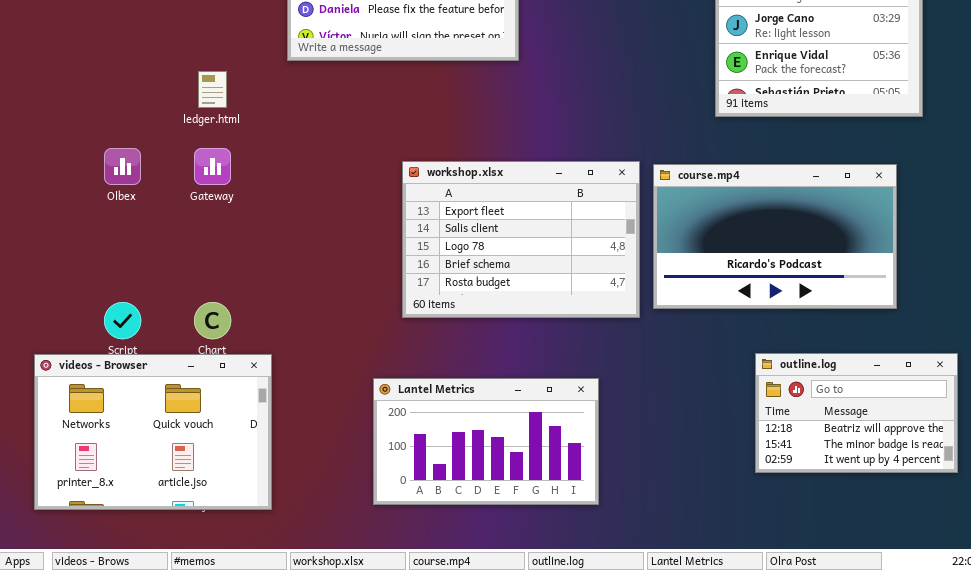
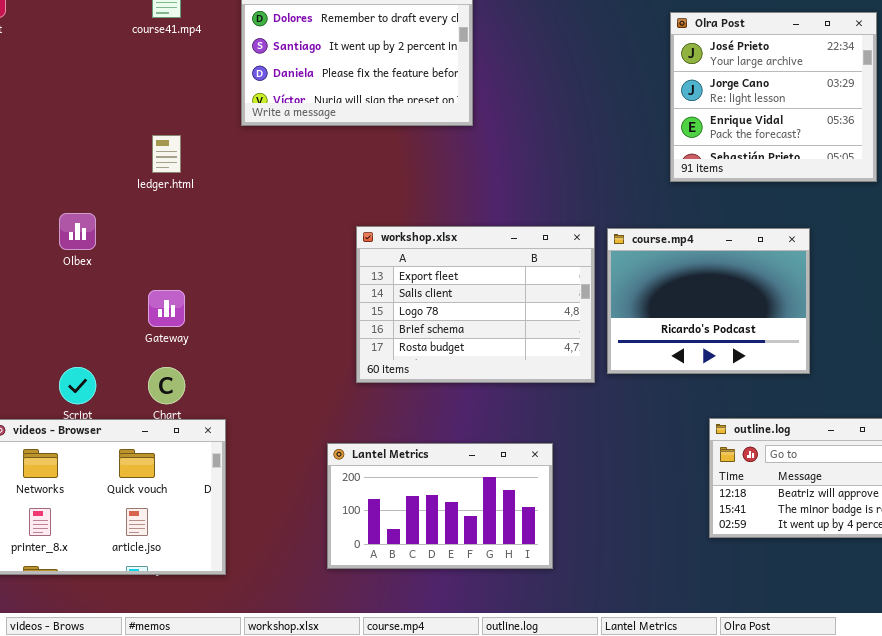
Gateway: [194,148,231,185] -> [148,290,185,327], moved
course.mp4: [653,164,897,309] -> [607,228,810,374], resized

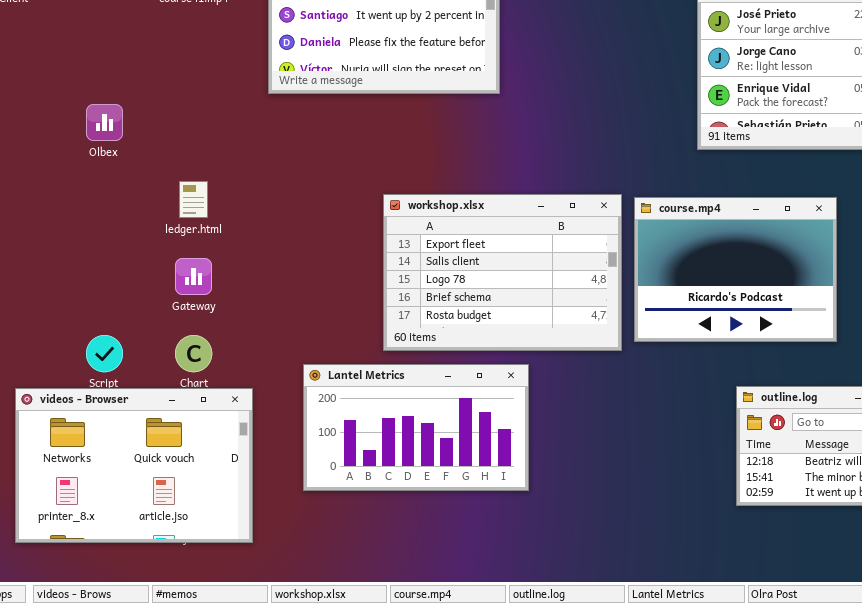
ledger.html: [152,135,181,173] -> [179,181,208,218], moved
Olbex: [59,213,96,250] -> [86,104,123,141], moved
Lantel Metrics: [327,443,553,569] -> [303,364,529,491], moved

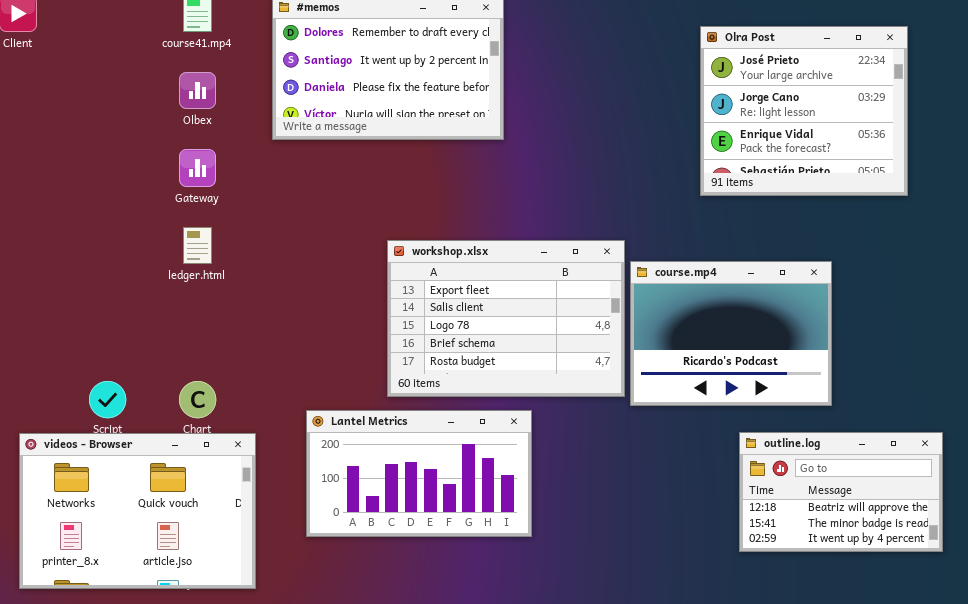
Olbex: [86,104,123,141] -> [179,72,216,109], moved
course.mp4: [634,197,837,342] -> [630,261,832,406], moved
Gateway: [175,258,212,295] -> [179,149,216,187], moved

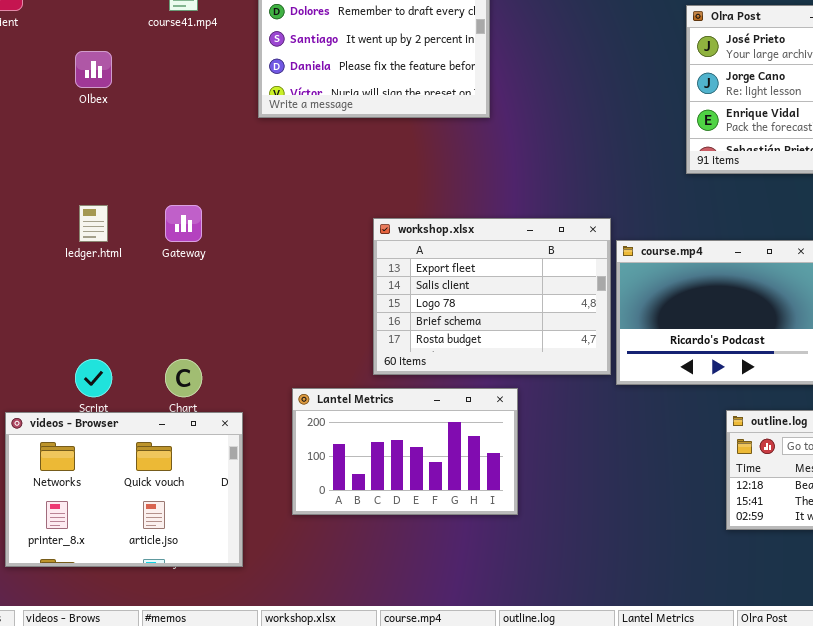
Olbex: [179,72,216,109] -> [75,51,112,88], moved
Gateway: [179,149,216,187] -> [165,205,202,242], moved
ledger.html: [183,227,212,264] -> [79,205,108,242], moved

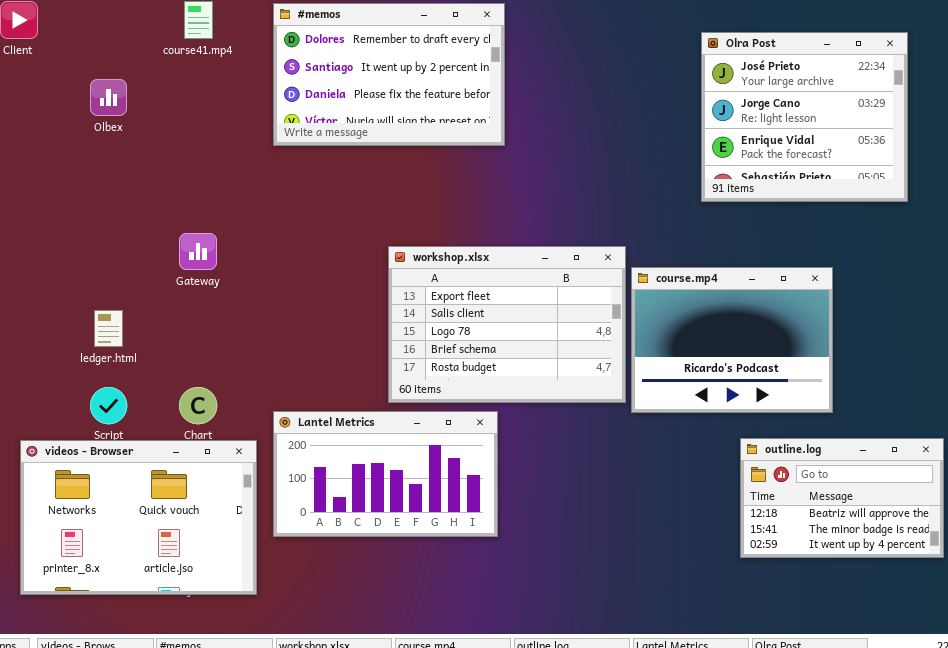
ledger.html: [79,205,108,242] -> [94,310,123,347], moved
Lantel Metrics: [292,388,518,515] -> [273,411,498,537], moved

